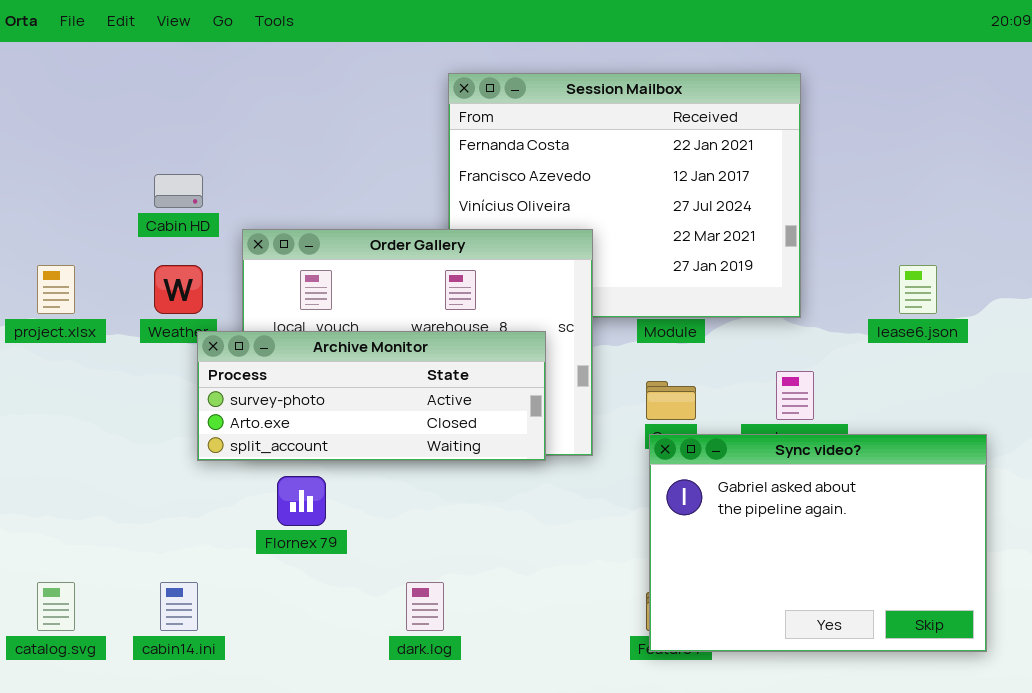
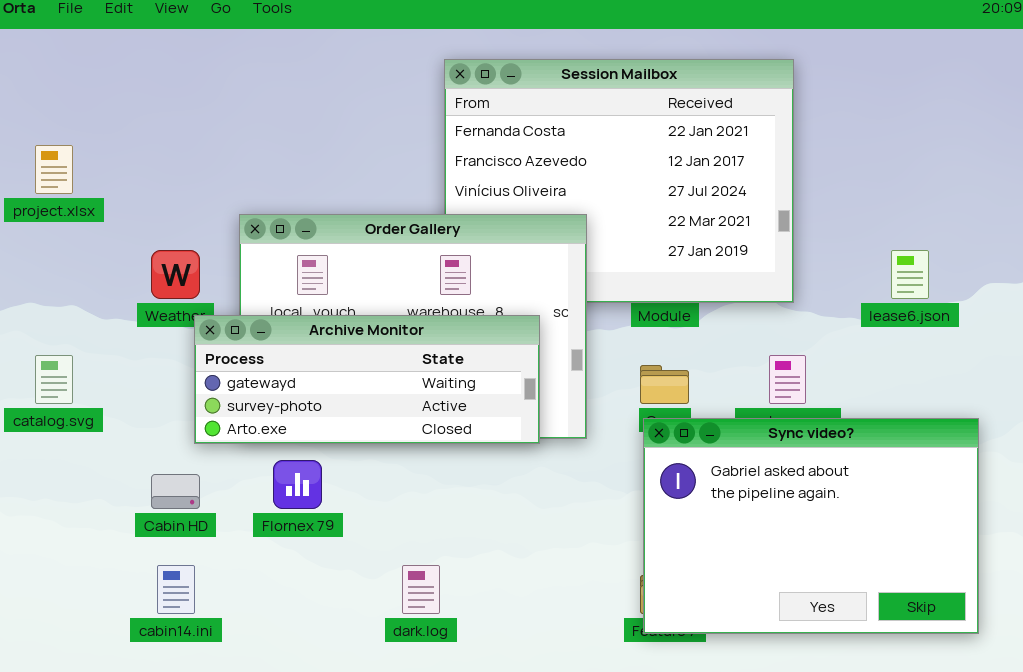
Cabin HD: [154,174,203,208] -> [151,474,200,509], moved
project.xlsx: [37,265,75,314] -> [35,145,73,194], moved
Archive Monitor: [197,331,546,461] -> [194,315,540,444], scrolled up 1 row
catalog.svg: [37,582,75,631] -> [35,355,73,404], moved

